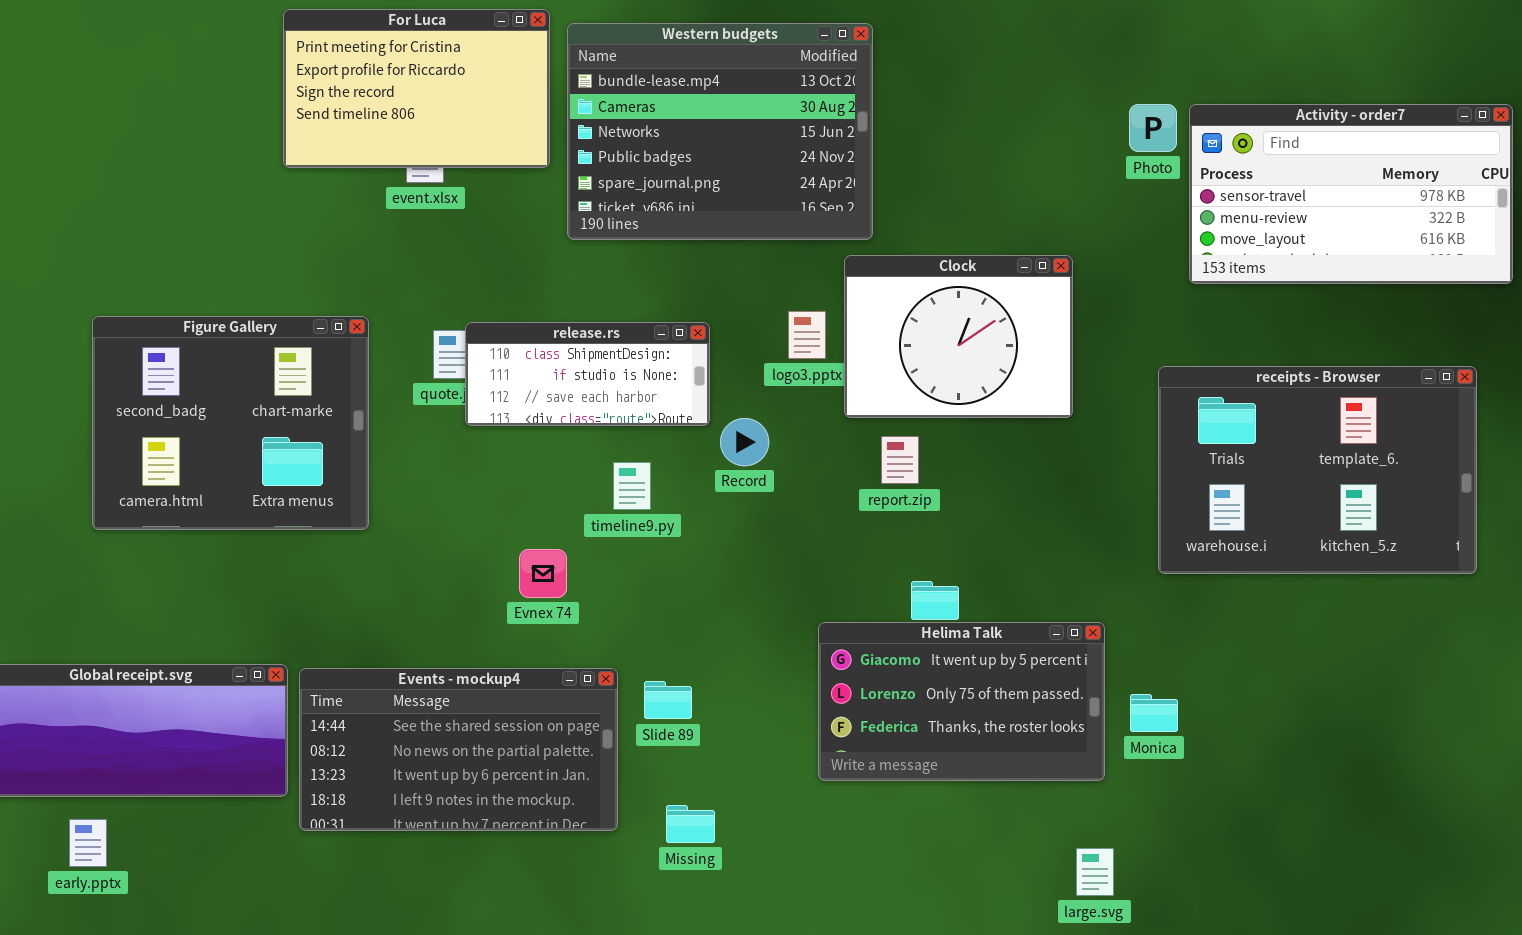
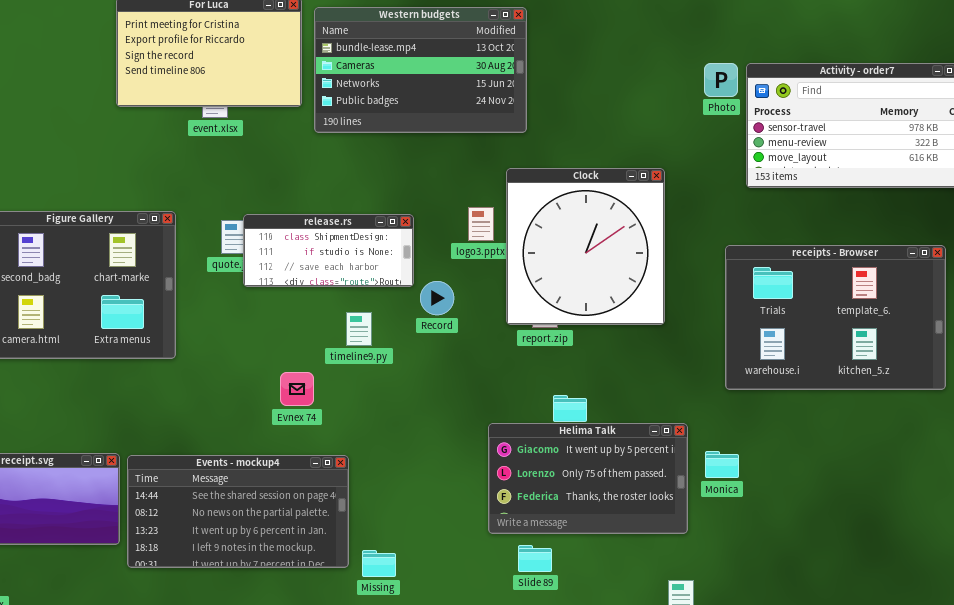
Western budgets: [567,23,873,240] -> [314,7,527,133], resized
Clock: [844,255,1073,418] -> [506,168,665,325], resized
Slide 89: [644,681,692,719] -> [518,545,552,572], moved
Monica: [1130,694,1178,732] -> [705,451,739,478], moved
Missing: [666,805,715,843] -> [362,550,396,577], moved

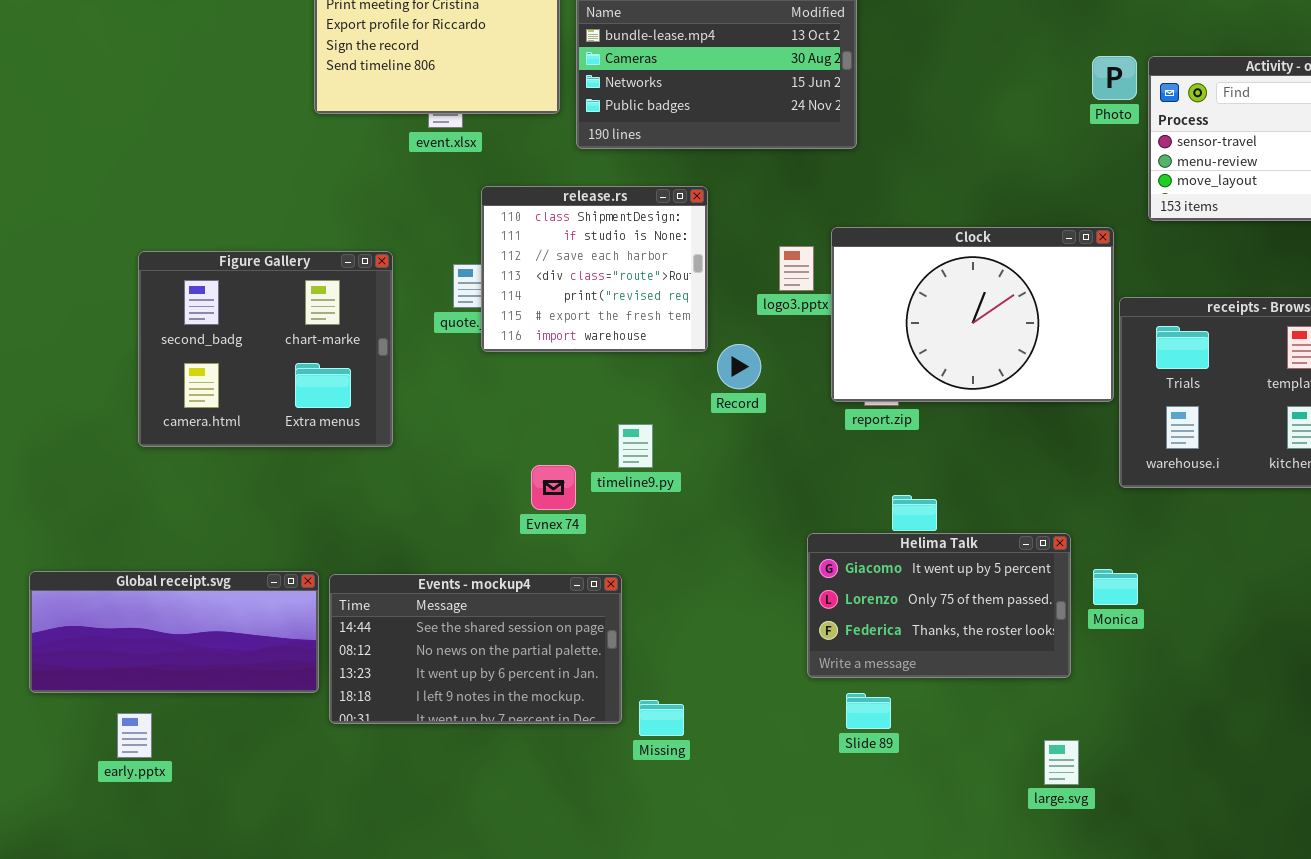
Clock: [506,168,665,325] -> [831,227,1114,402], resized
release.rs: [243,214,414,287] -> [481,186,708,352], resized
timeline9.py: [346,312,372,346] -> [618,424,653,468], moved

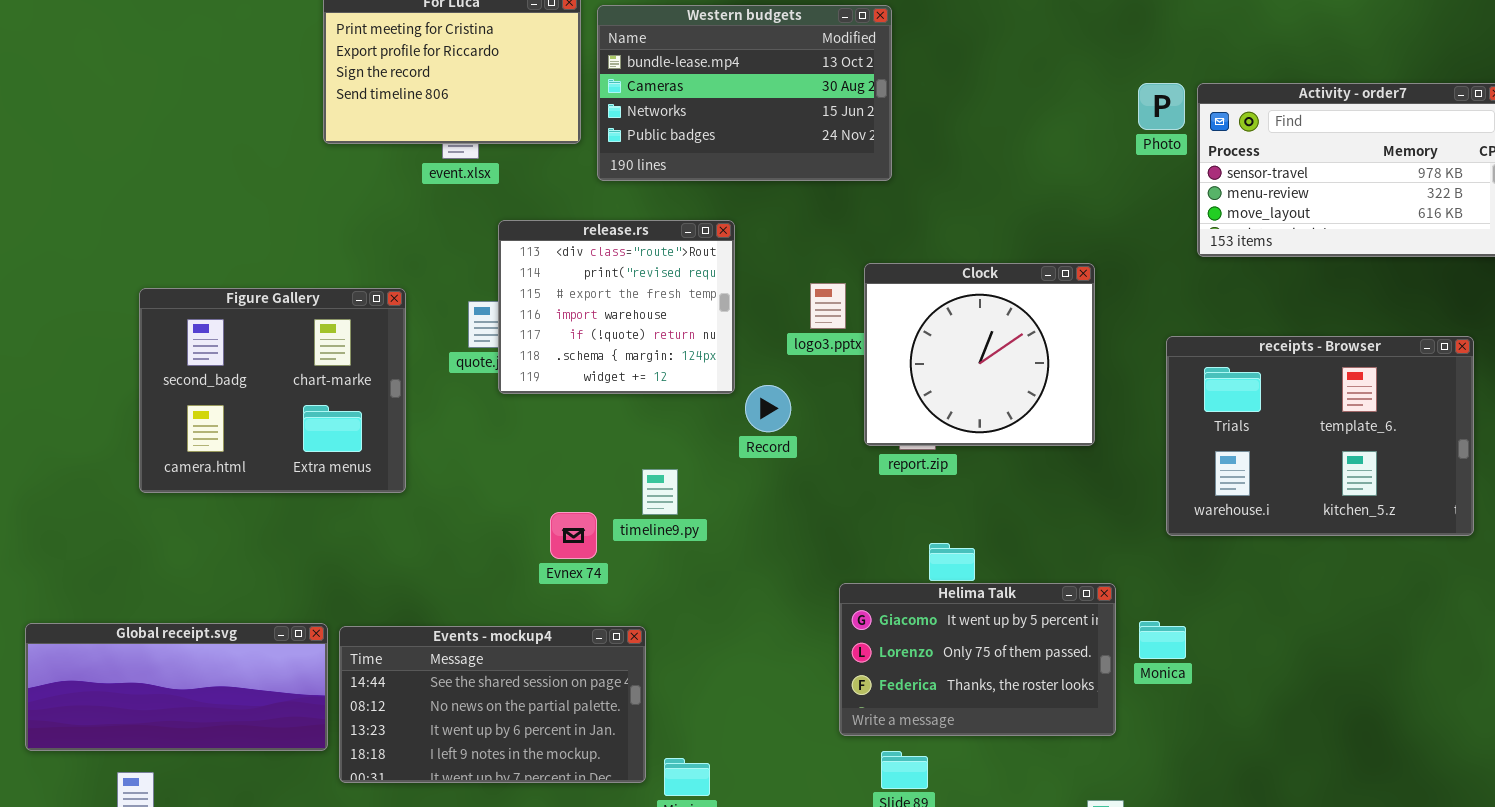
release.rs: [481,186,708,352] -> [498,220,735,394], scrolled down 3 rows
Clock: [831,227,1114,402] -> [864,263,1095,446], resized

